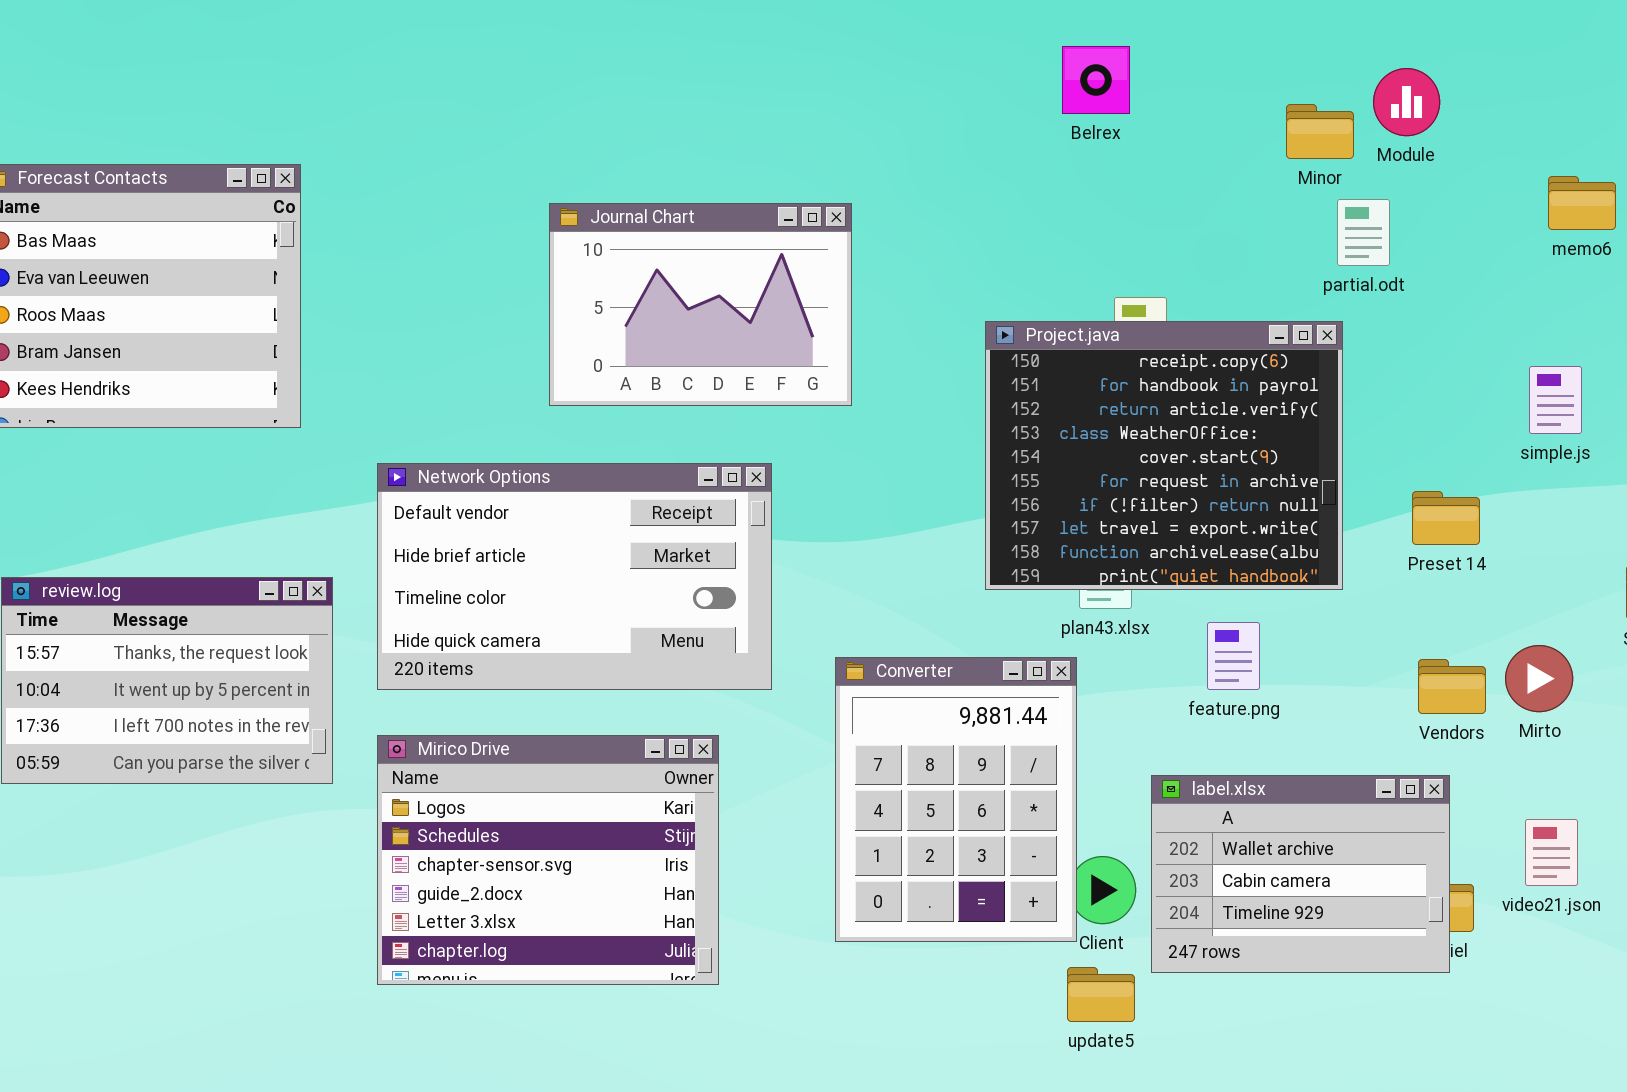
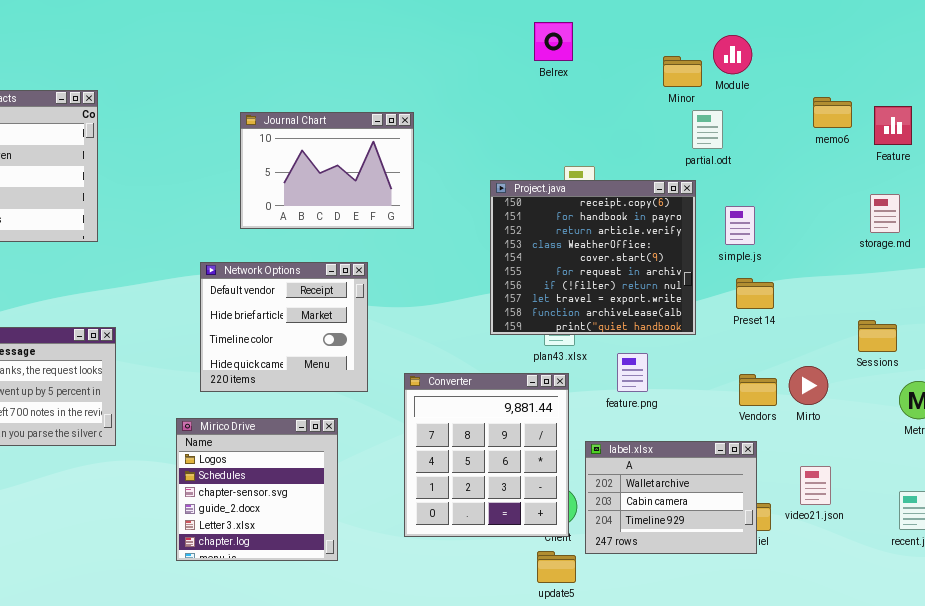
simple.js: [1529,366,1582,434] -> [725,206,755,245], moved
Network Options: [377,463,772,690] -> [200,262,368,392], resized
Converter: [835,657,1077,942] -> [404,373,569,537], resized
Mirico Drive: [377,735,719,985] -> [176,418,338,561], resized

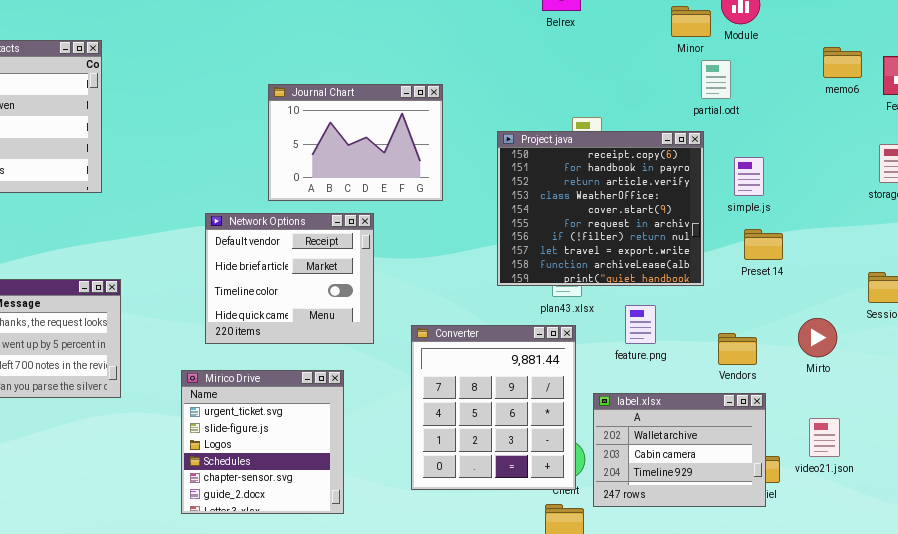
Journal Chart: [240,112,414,229] -> [268,84,443,201], moved
Vendors: [739,374,777,406] -> [718,333,757,365], moved
Mirico Drive: [176,418,338,561] -> [181,370,344,514], scrolled up 2 rows

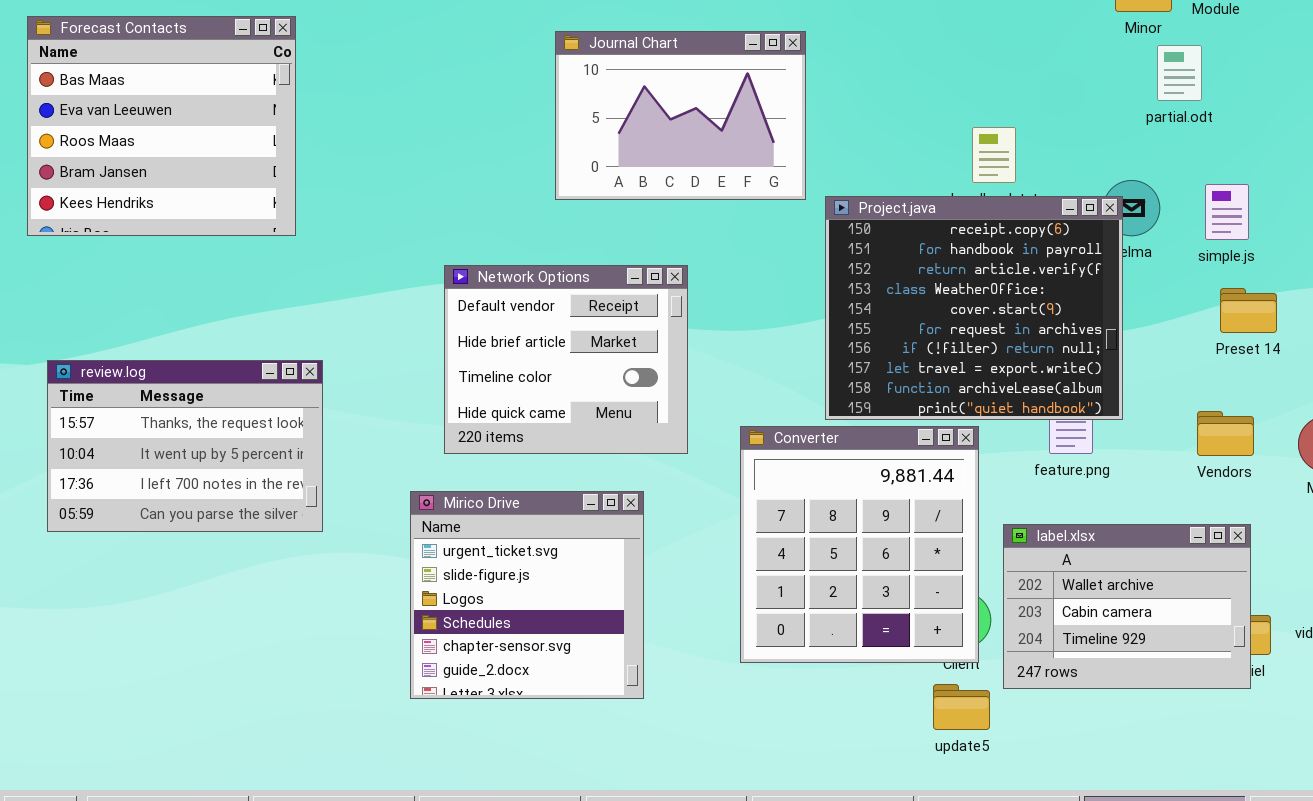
Journal Chart: [268,84,443,201] -> [555,31,806,200], moved
Project.java: [497,131,704,286] -> [825,196,1123,420], moved
Vendors: [718,333,757,365] -> [1197,411,1254,456], moved

